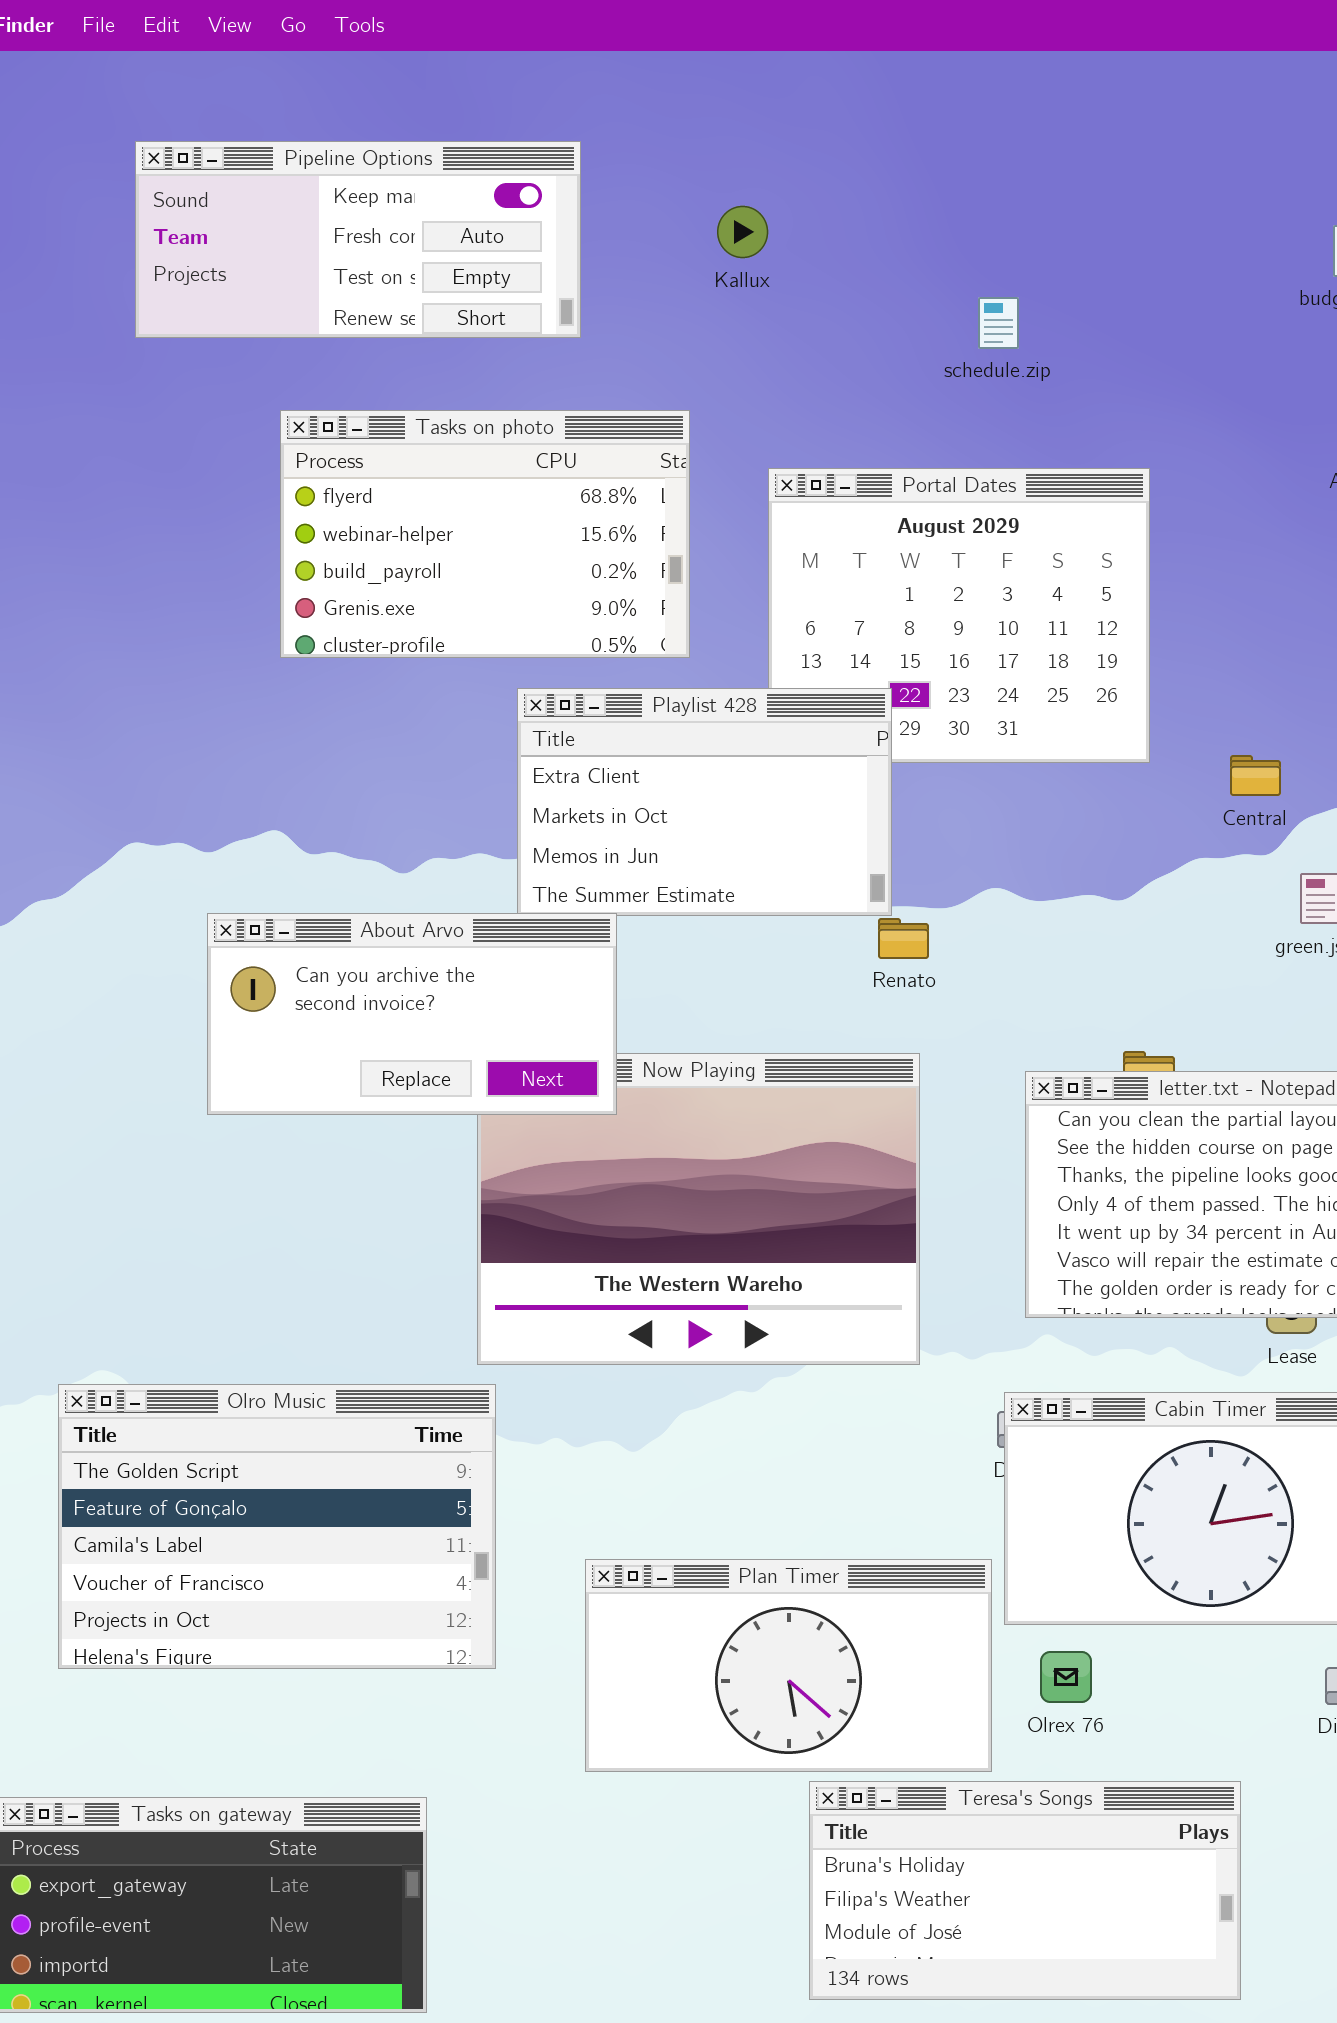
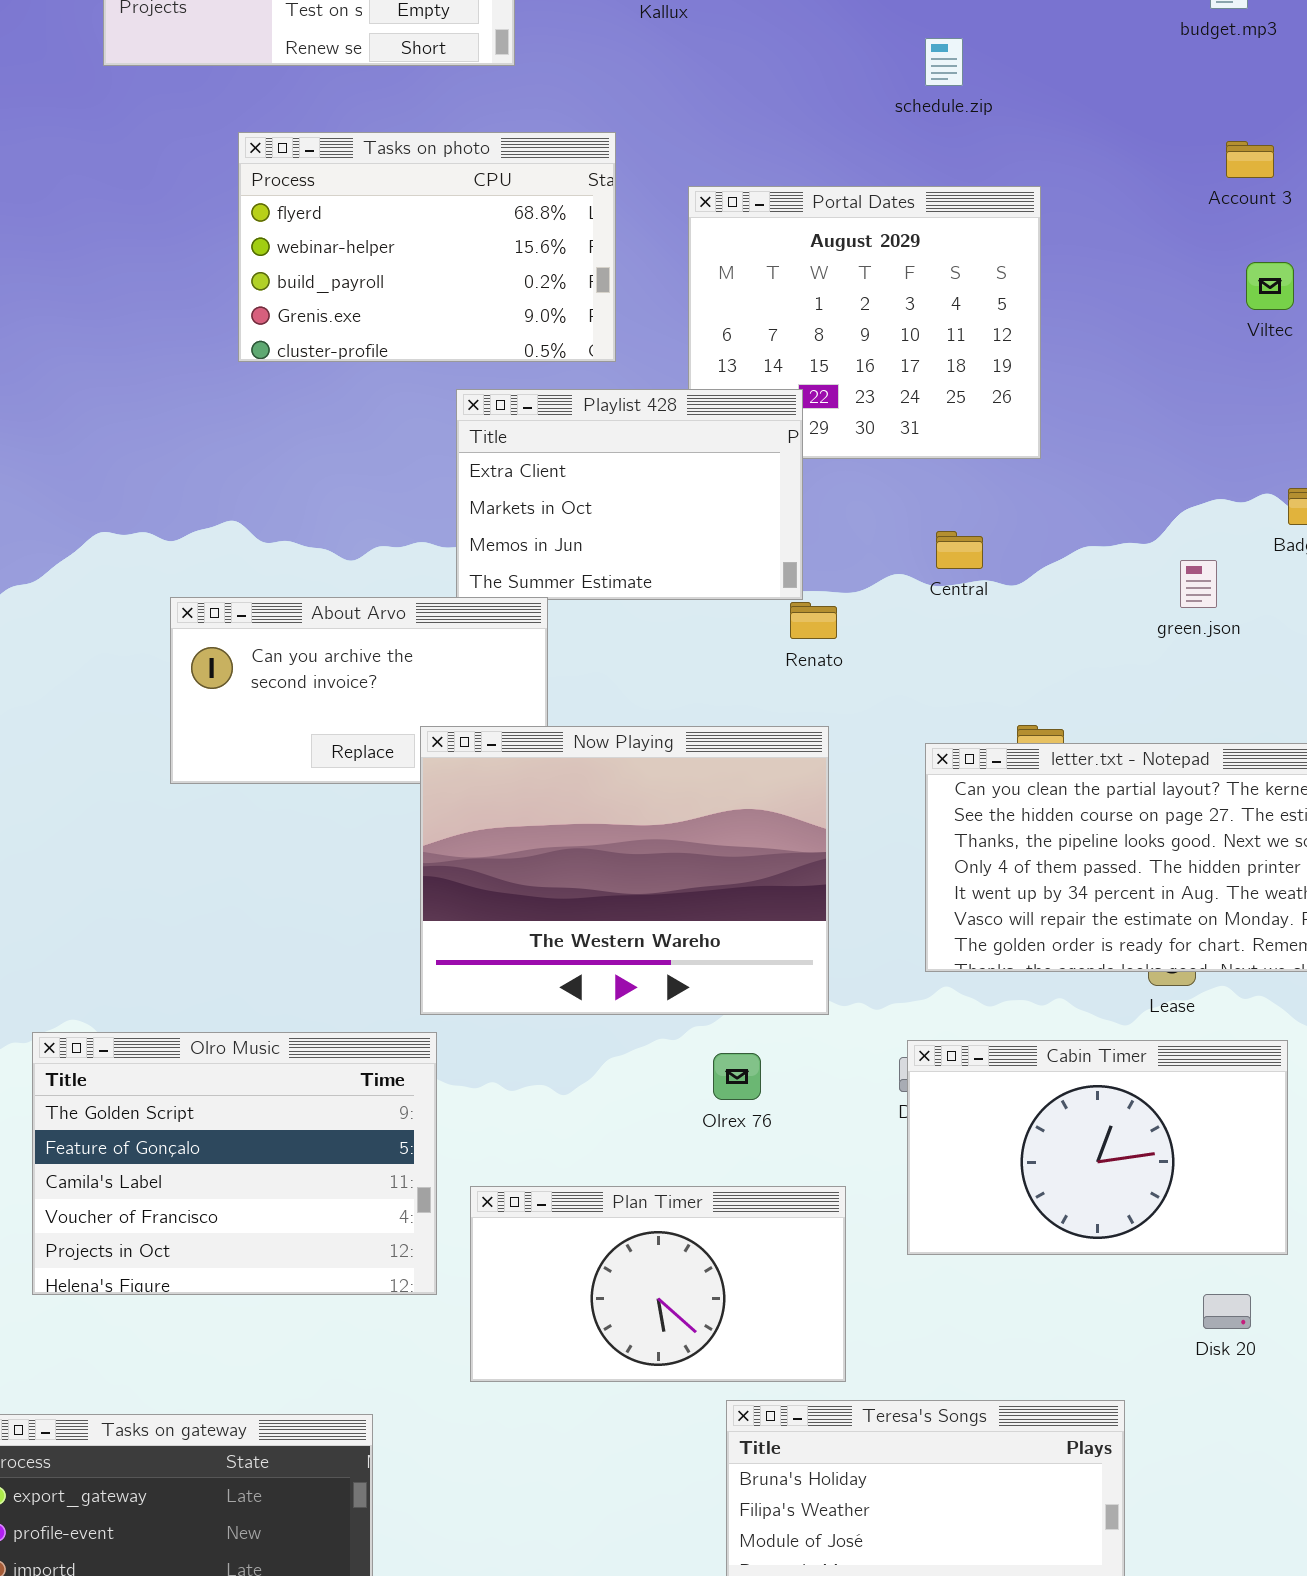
schedule.zip: [978,297,1019,349] -> [925,38,963,86], moved
Central: [1230,755,1281,796] -> [936,531,983,569], moved
Now Playing: [477,1053,920,1365] -> [420,726,829,1015], raised
Plan Timer: [585,1559,992,1772] -> [470,1186,846,1382], moved
Olrex 76: [1040,1651,1092,1703] -> [713,1053,761,1100], moved

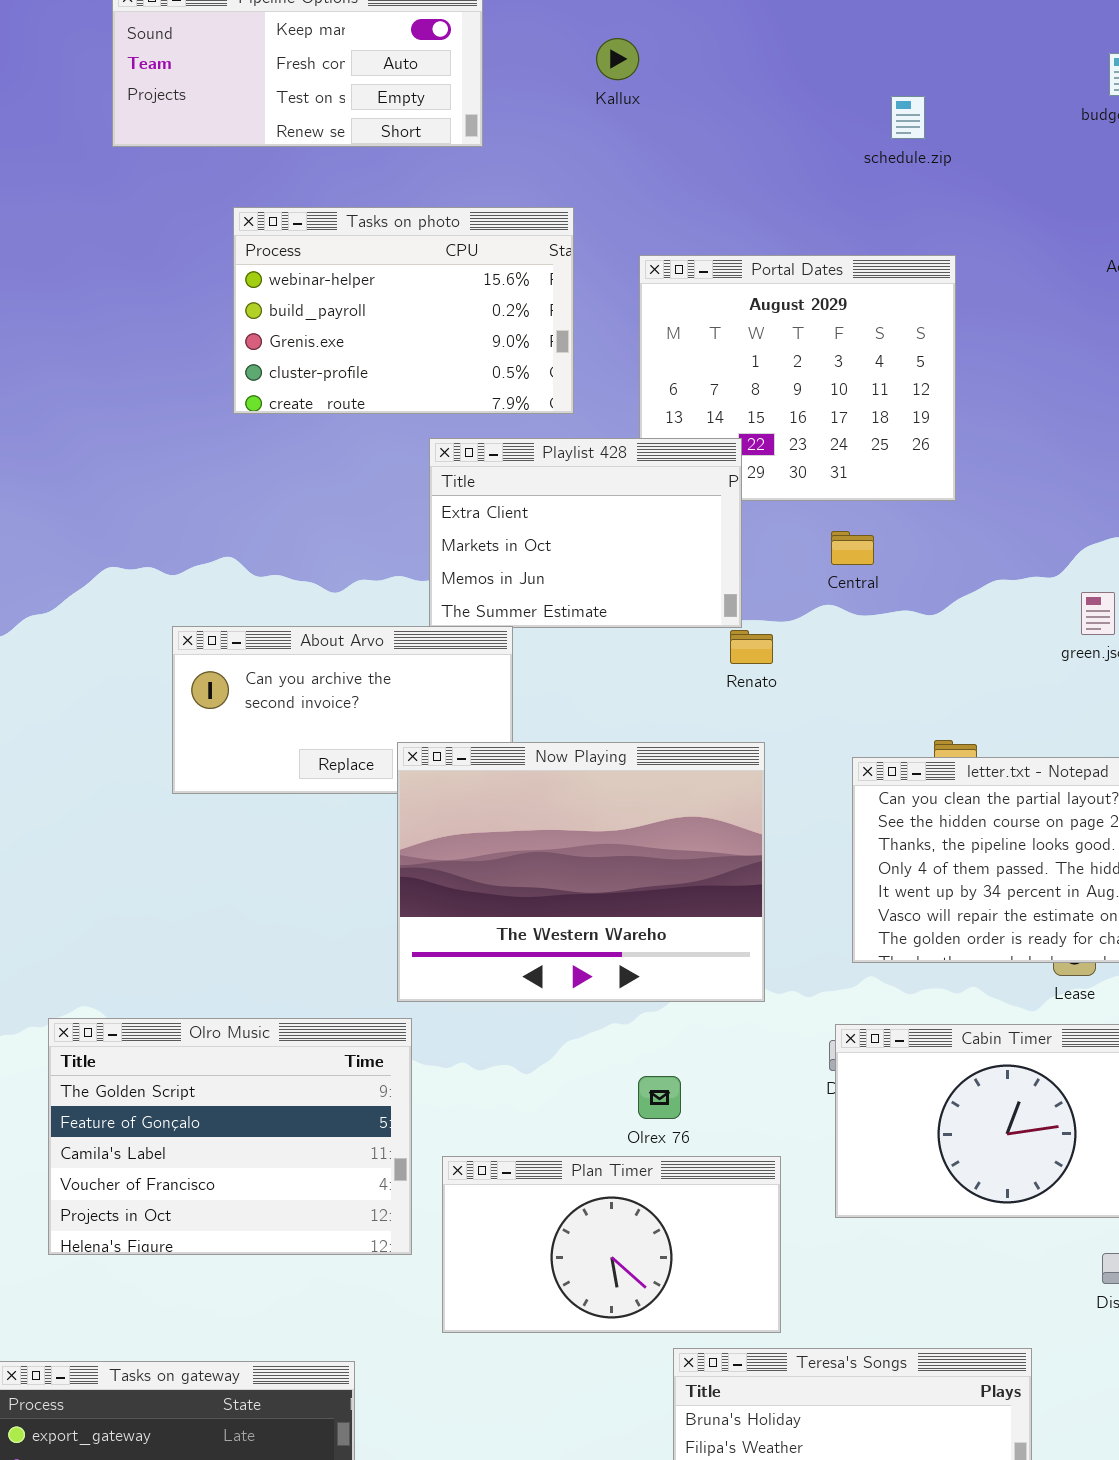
schedule.zip: [925,38,963,86] -> [891,96,925,139], moved
Tasks on photo: [238,132,616,362] -> [233,207,574,414], scrolled down 1 row
Central: [936,531,983,569] -> [831,531,874,565], moved
Olrex 76: [713,1053,761,1100] -> [638,1076,681,1119], moved

